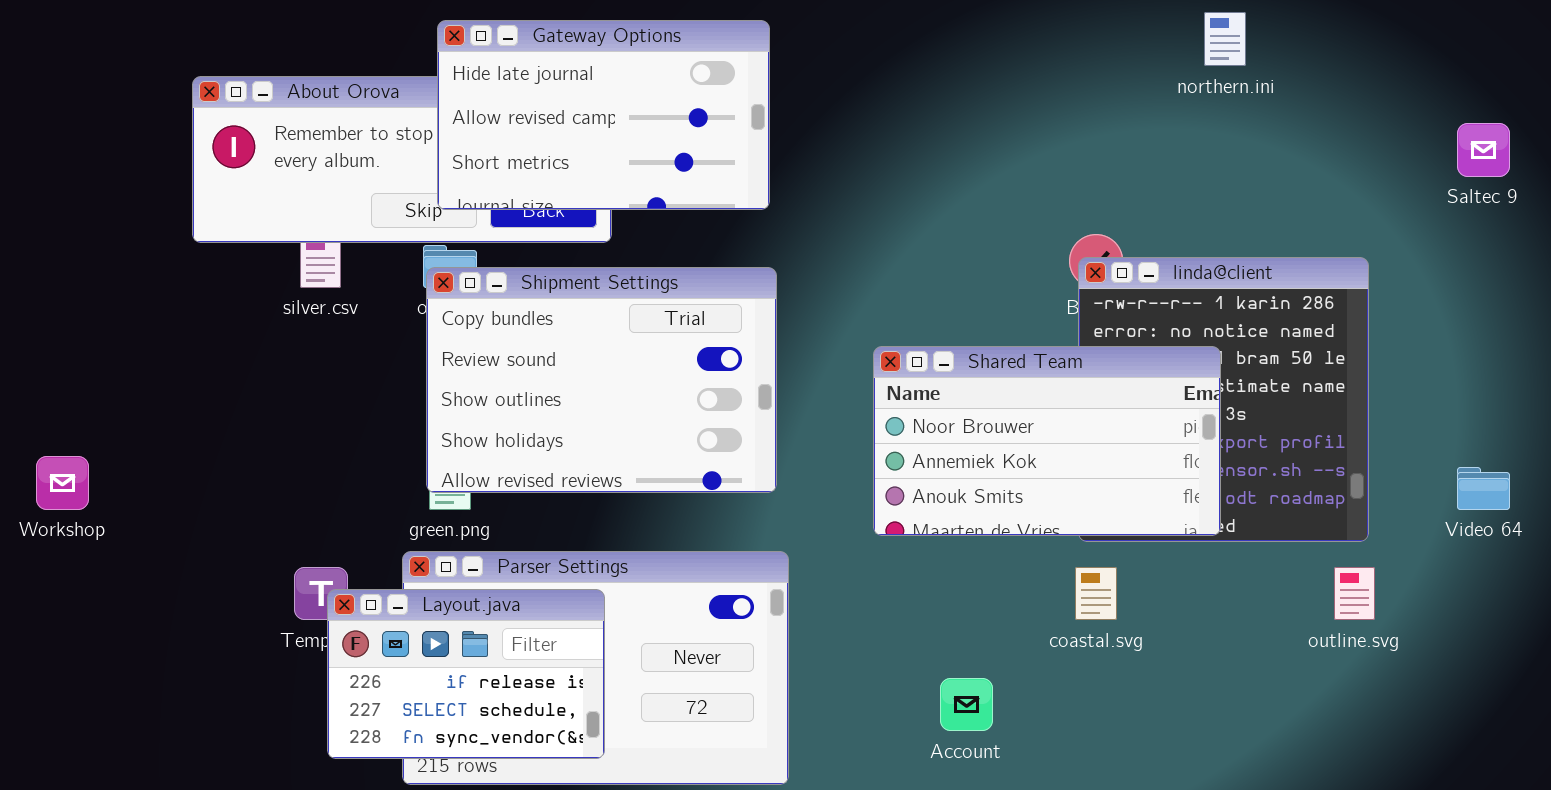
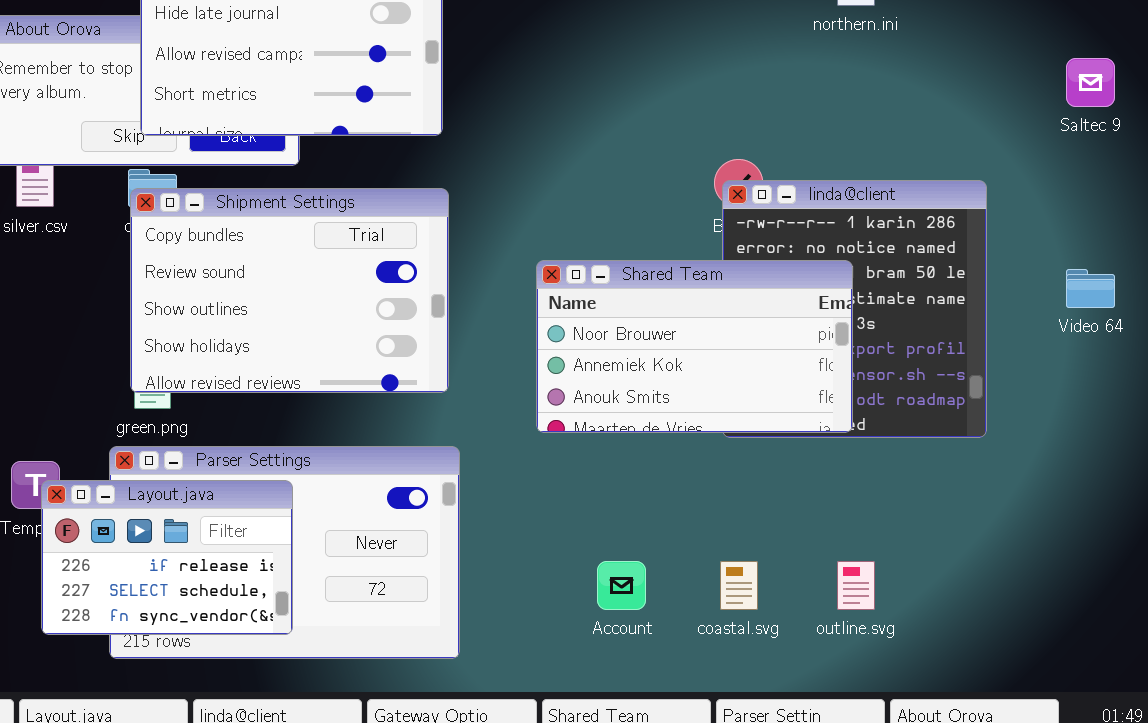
Video 64: [1457,467,1510,510] -> [1066,269,1115,308], moved
coastal.svg: [1075,567,1117,620] -> [720,561,758,610], moved
outline.svg: [1334,567,1375,620] -> [837,561,875,610], moved

